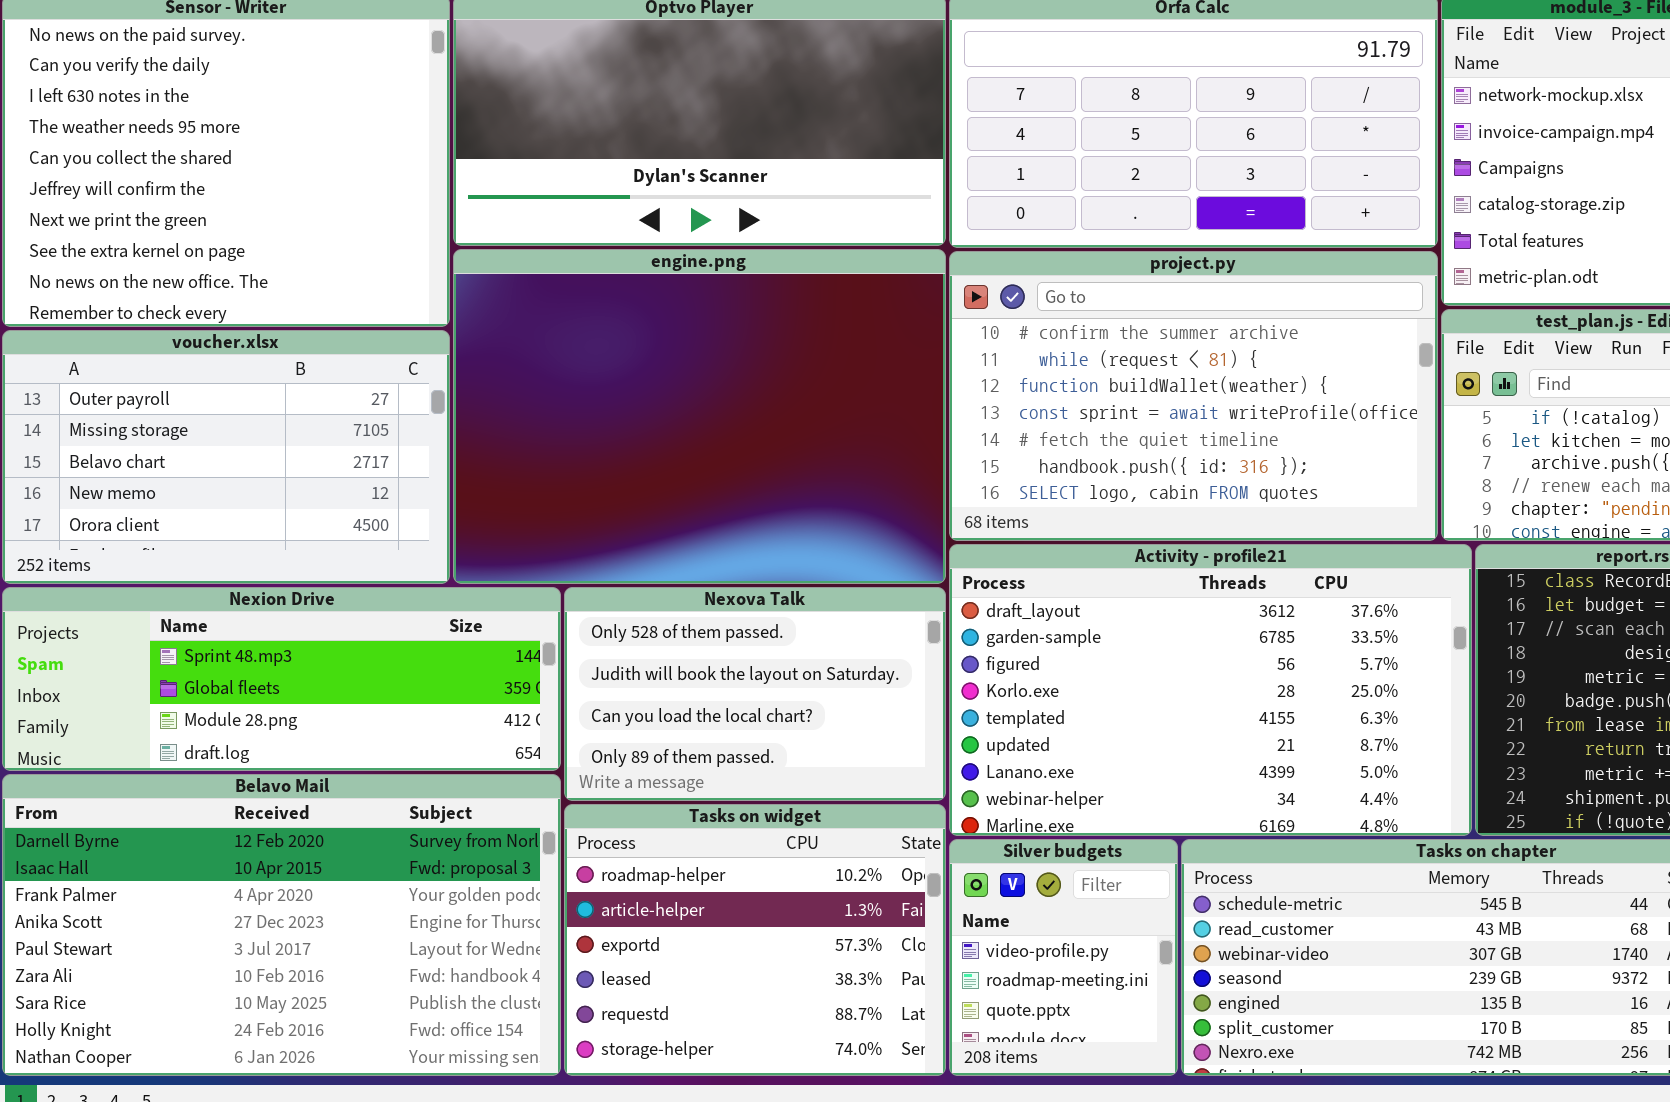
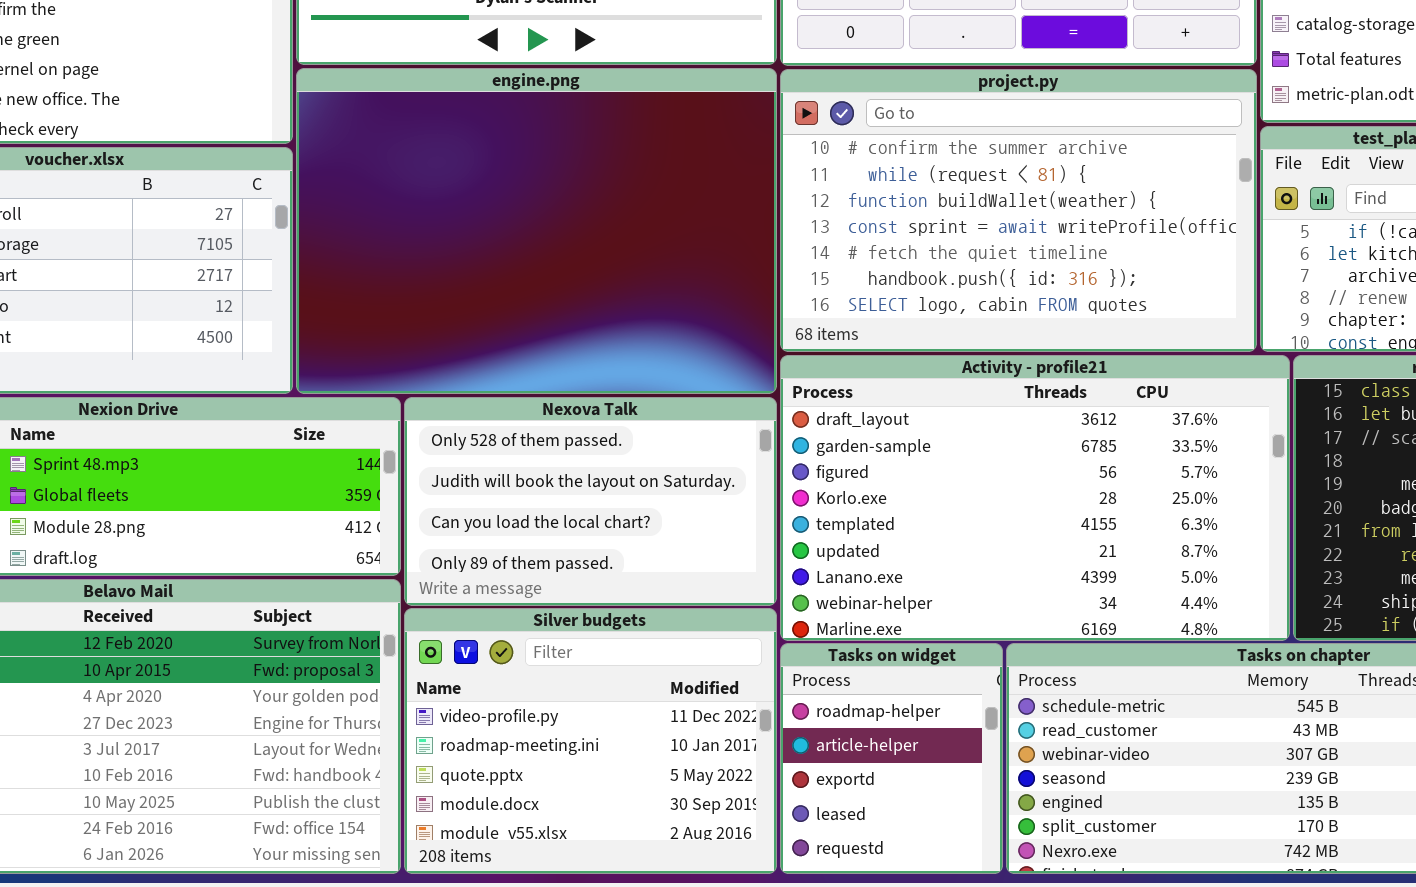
Tasks on widget: [564,804,946,1076] -> [780,643,1003,874], moved, resized
Silver budgets: [949,839,1178,1076] -> [404,608,777,874], moved, resized

